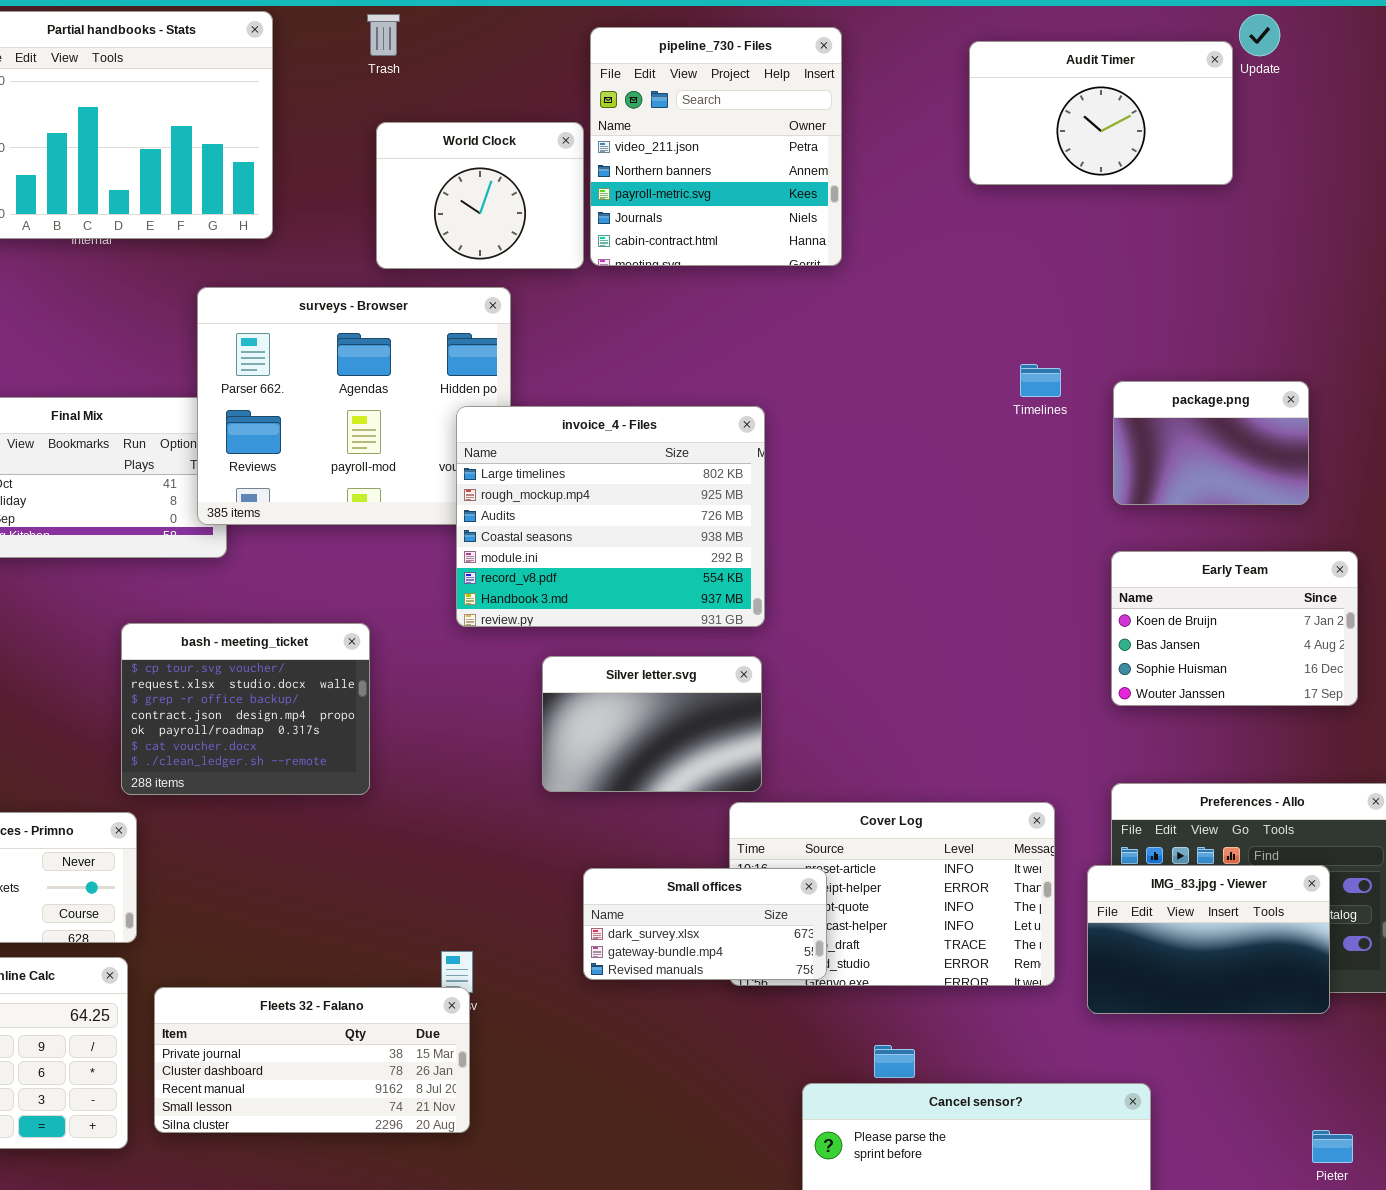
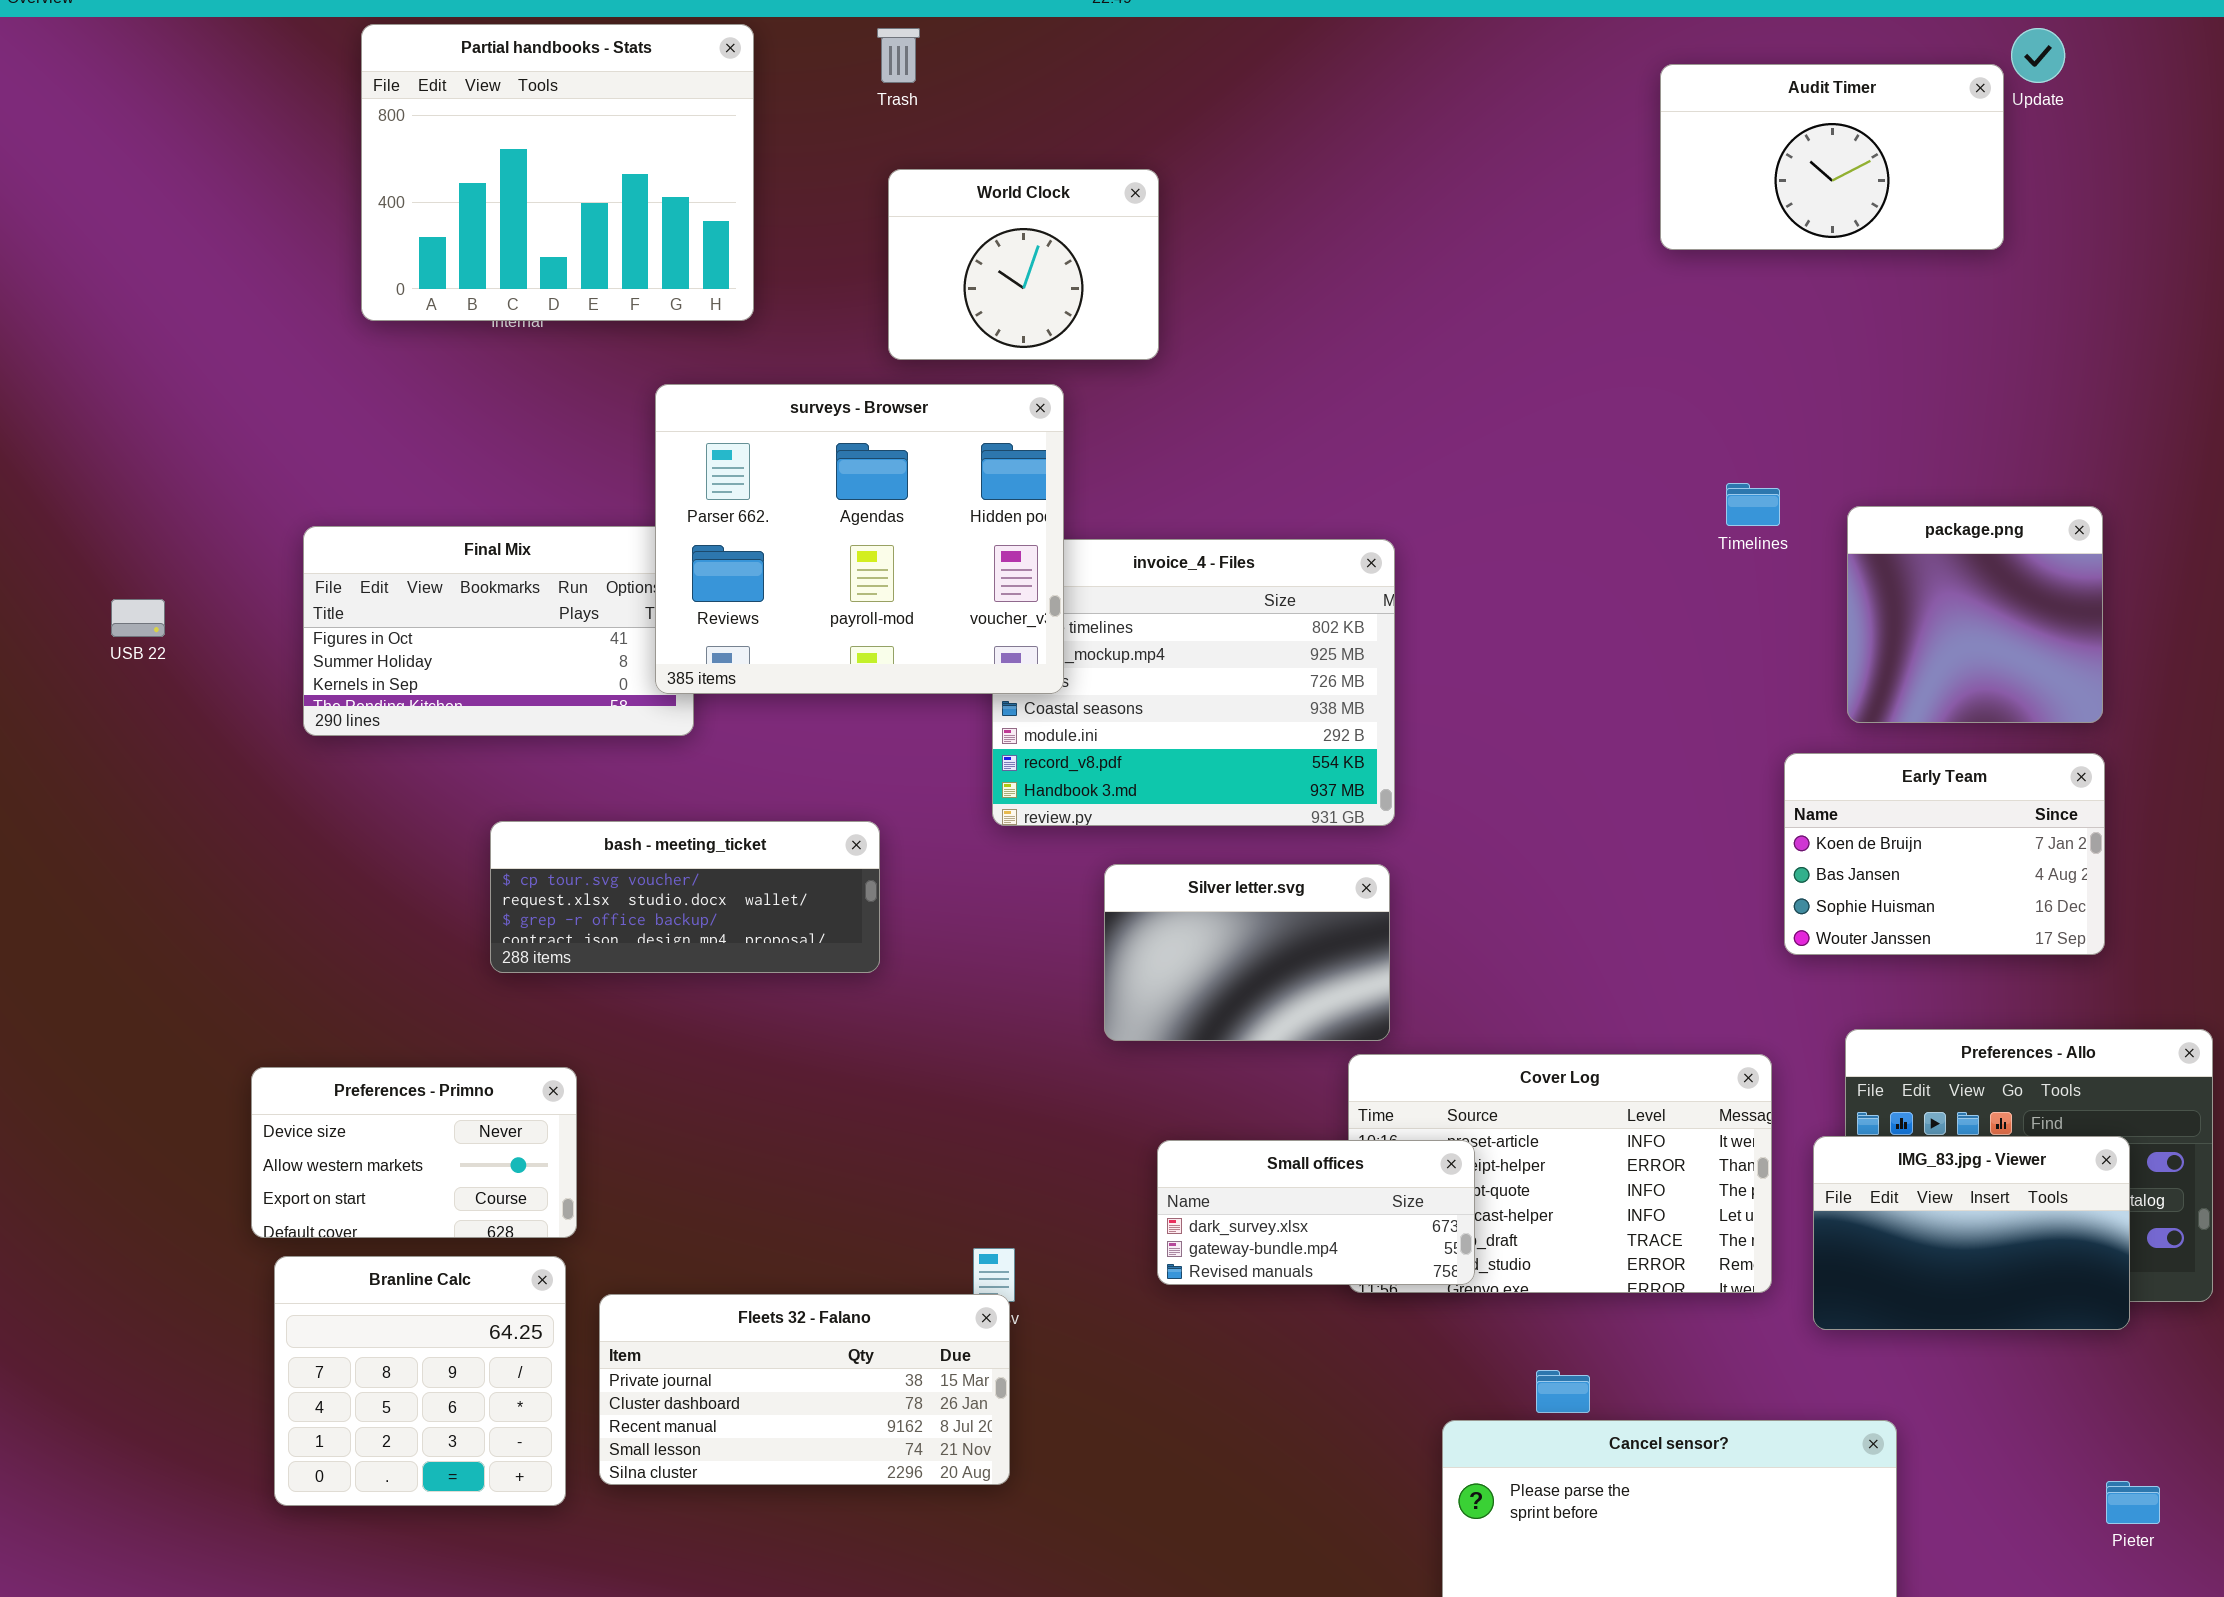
pipeline_730 - Files: [590,27,842,266] -> none, closed
surveys - Browser: [197,287,511,525] -> [655,384,1064,694], raised
package.png: [1113,381,1309,505] -> [1847,506,2103,723], resized
Early Team: [1111,551,1358,706] -> [1784,753,2105,955], moved
bash - meeting_ticket: [121,623,370,795] -> [490,821,880,973], resized

